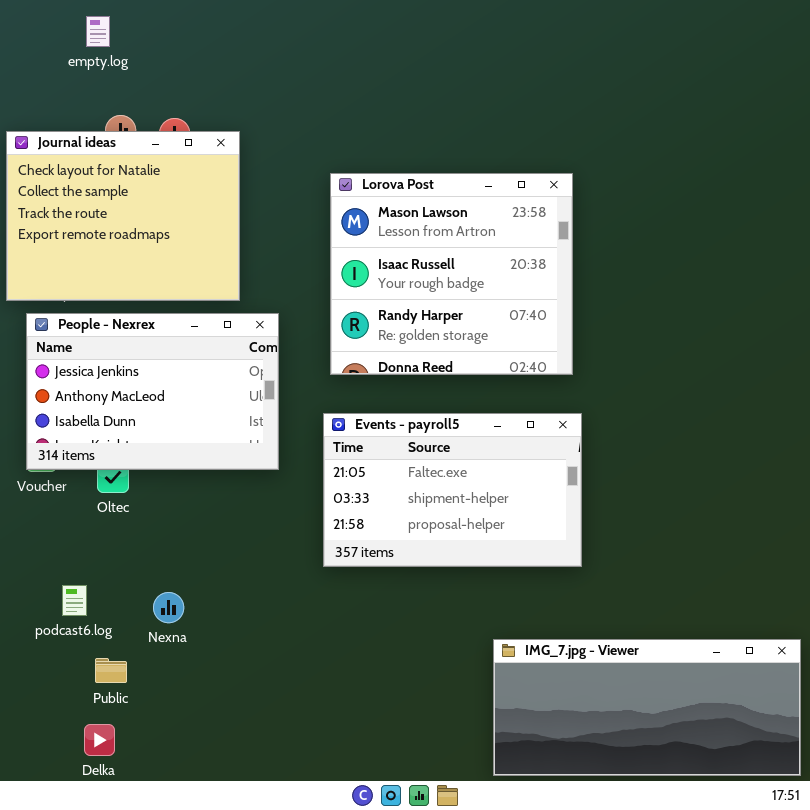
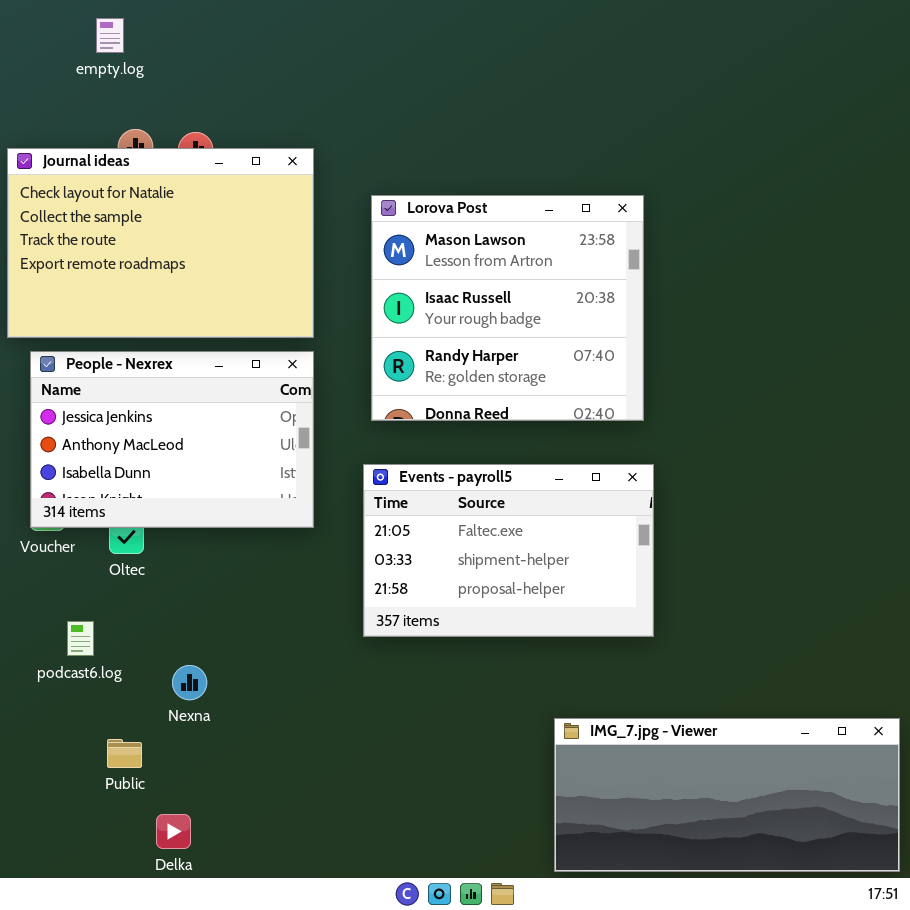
Journal ideas: [6,131,240,301] -> [7,148,314,338], resized
podcast6.log: [62,585,87,616] -> [67,621,94,656], moved
Delka: [84,724,115,756] -> [156,814,191,849], moved

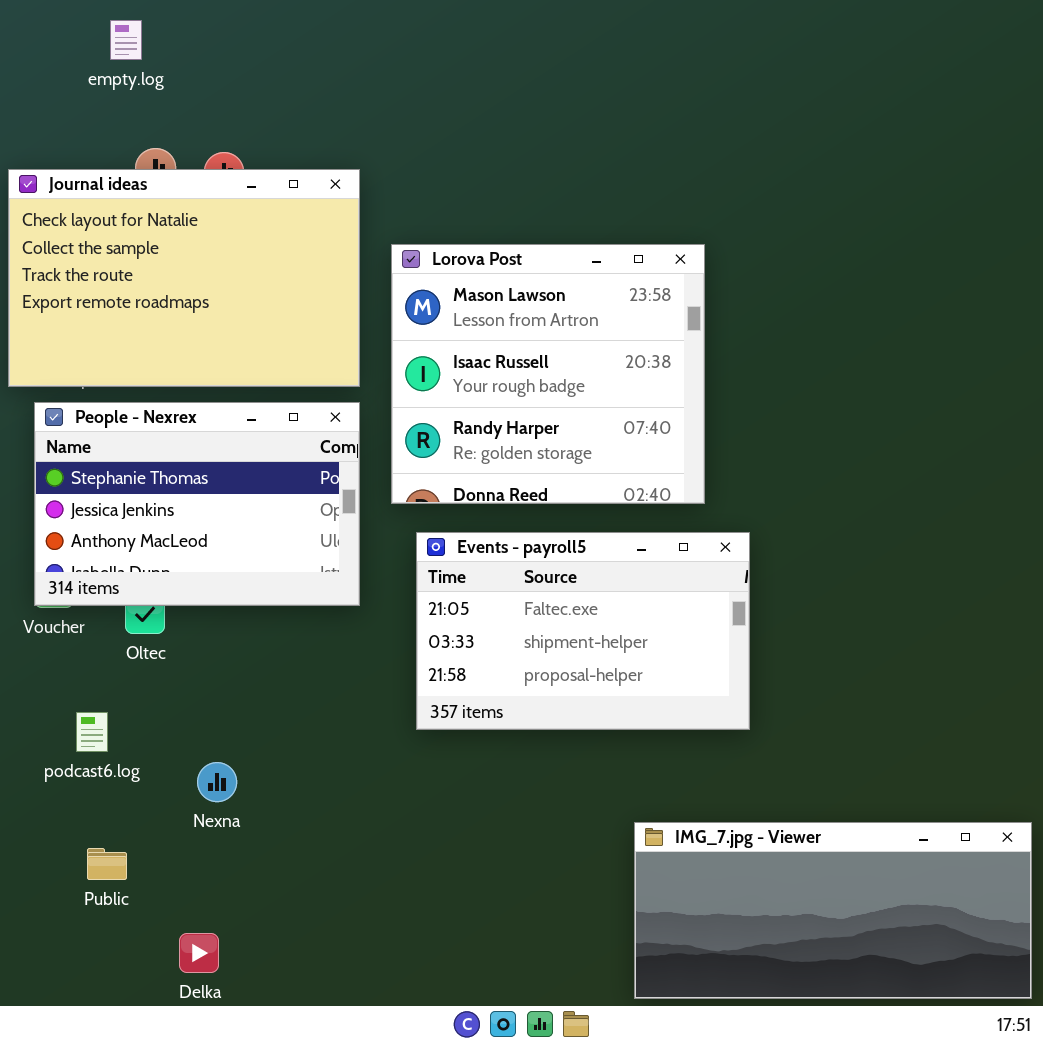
Lorova Post: [371,195,644,421] -> [391,244,705,504], moved
People - Nexrex: [30,351,314,528] -> [34,402,360,606], scrolled up 1 row
Public: [107,739,142,768] -> [87,848,127,880], moved

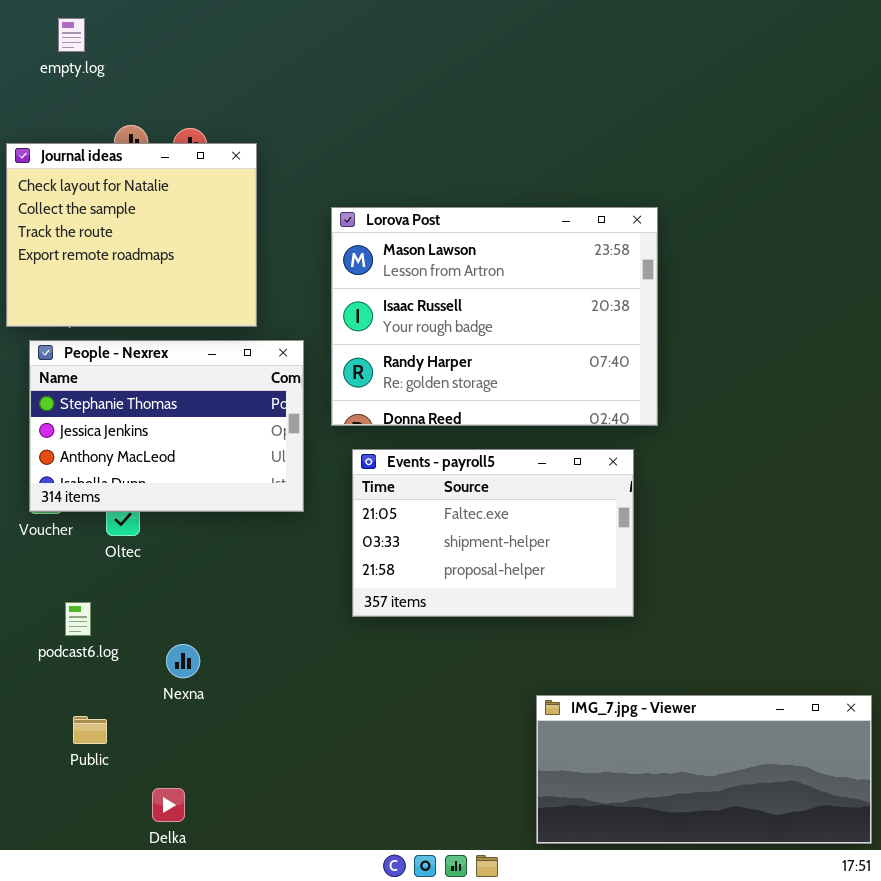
empty.log: [110,20,142,60] -> [58,18,85,52], moved
Journal ideas: [8,169,360,387] -> [6,143,257,327], resized
Lorova Post: [391,244,705,504] -> [331,207,658,426], resized

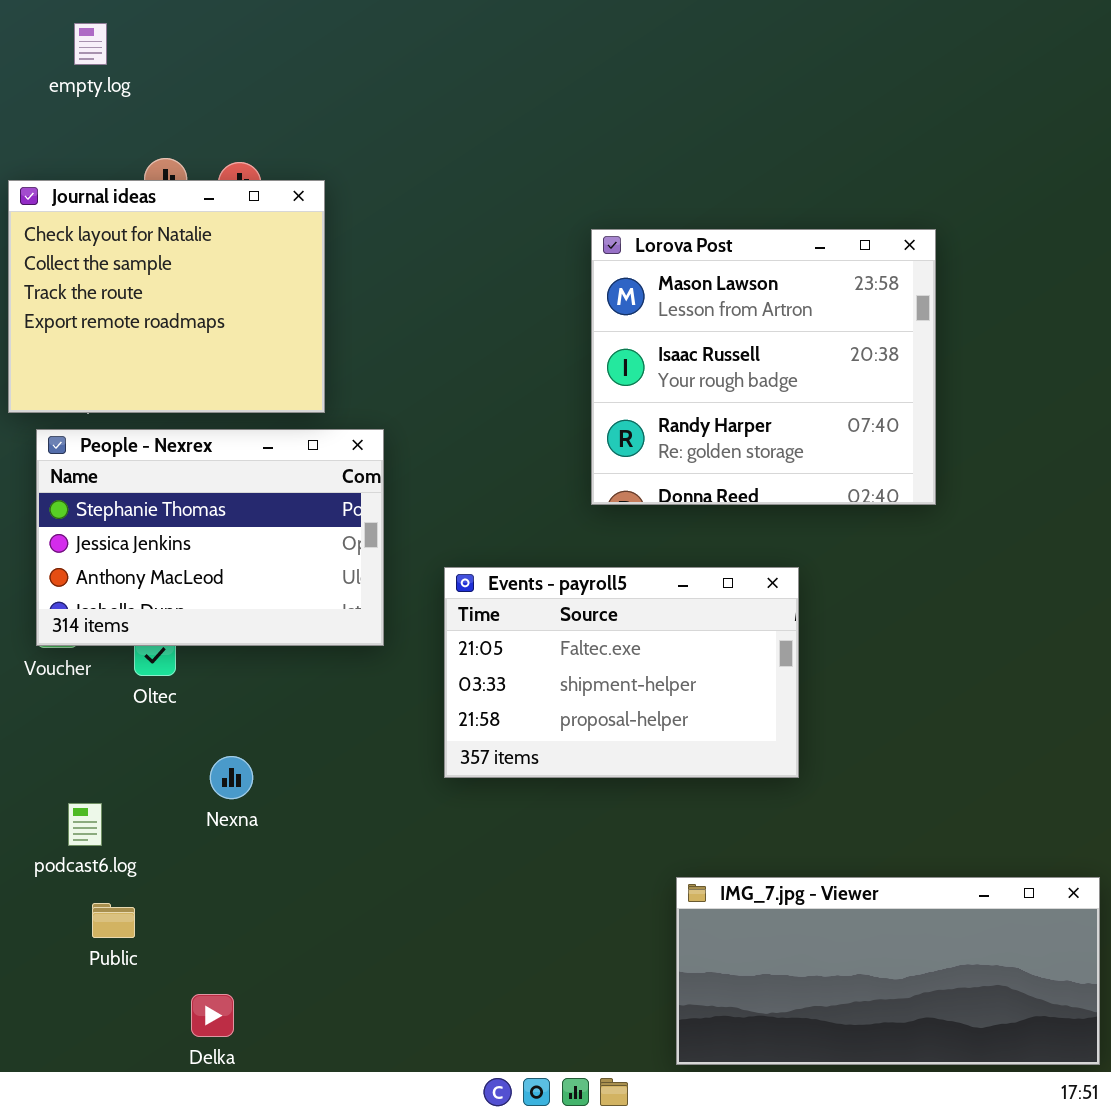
Lorova Post: [331,207,658,426] -> [591,229,936,505], moved, resized
podcast6.log: [65,602,91,636] -> [68,803,102,846], moved
Nexna: [166,644,200,678] -> [210,756,253,799], moved

